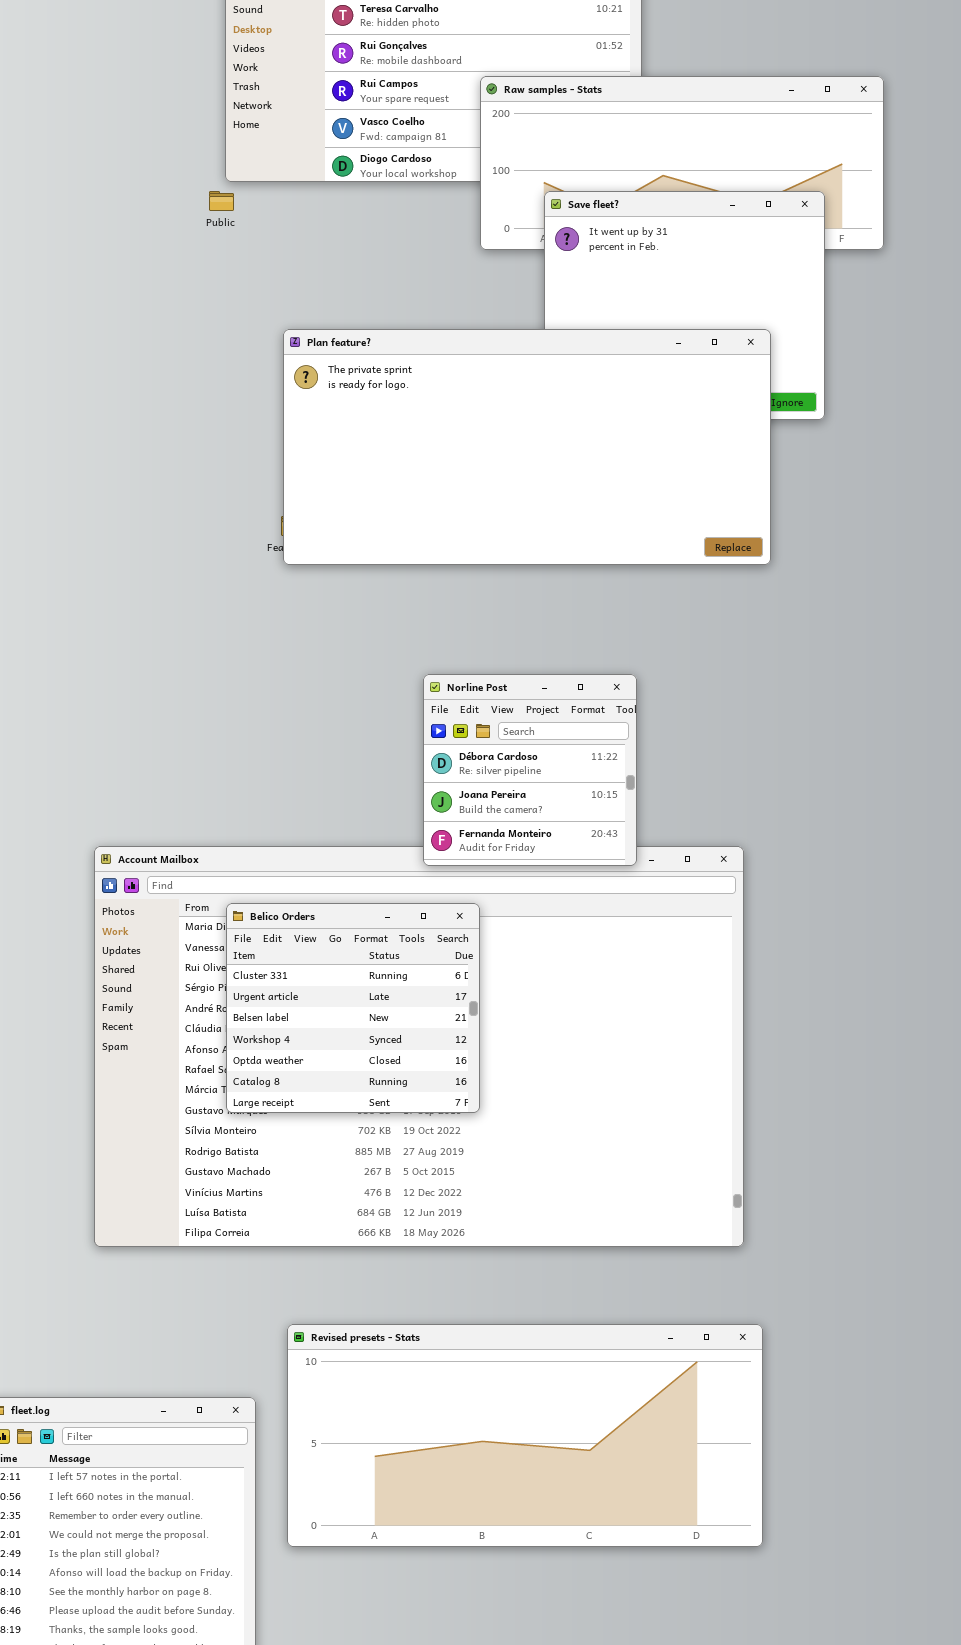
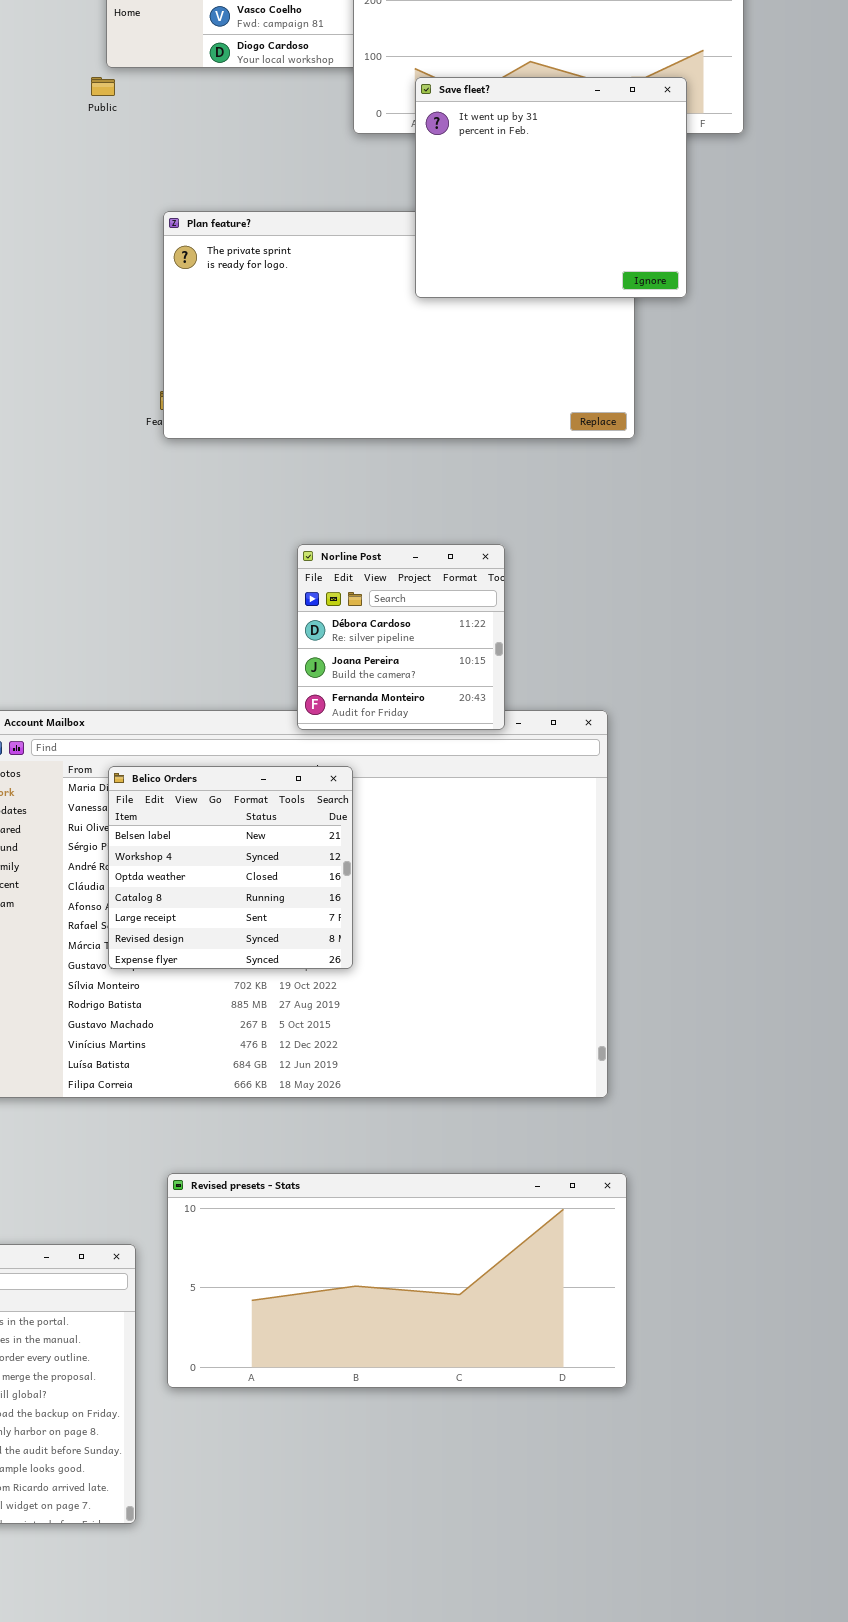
Save fleet?: [544,191,825,420] -> [415,77,687,298], raised
Belico Orders: [226,903,480,1113] -> [108,766,353,969], scrolled down 2 rows

